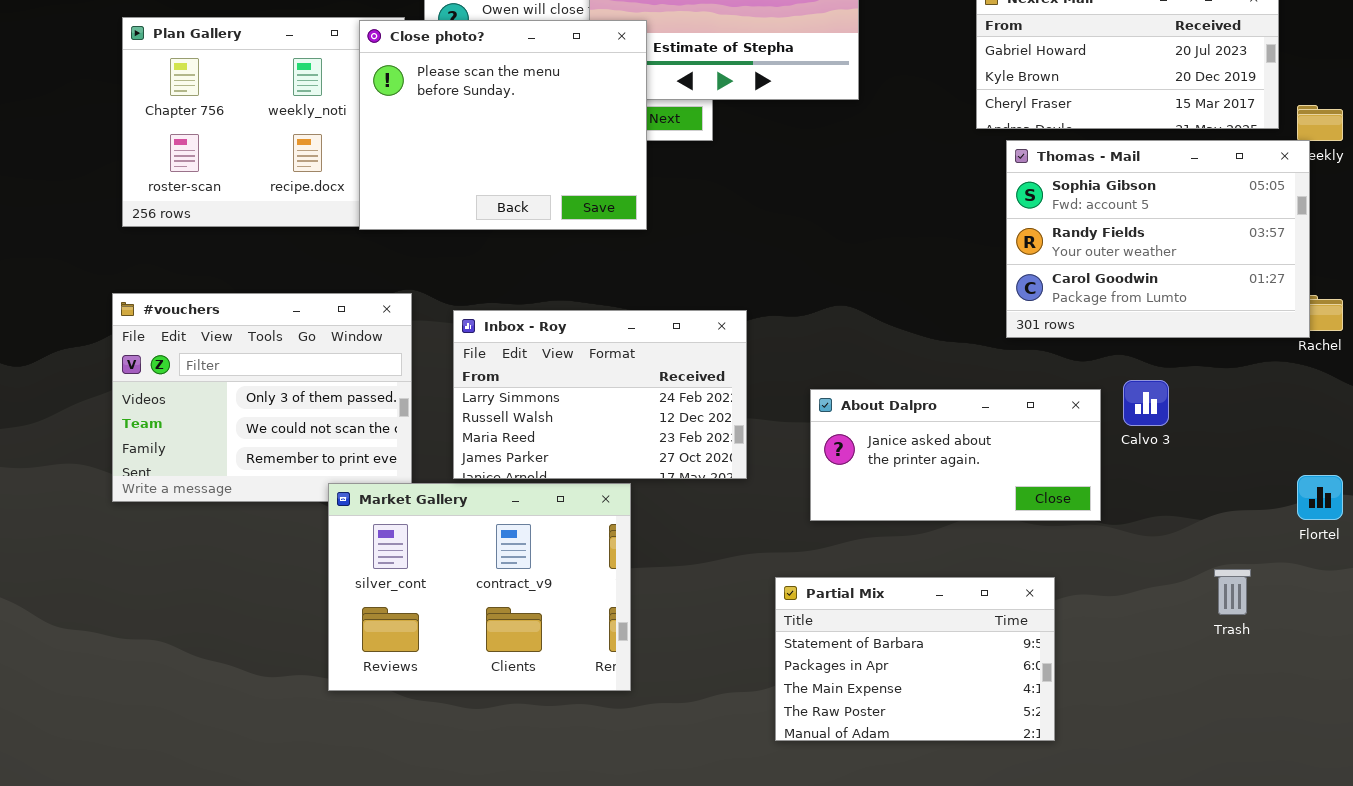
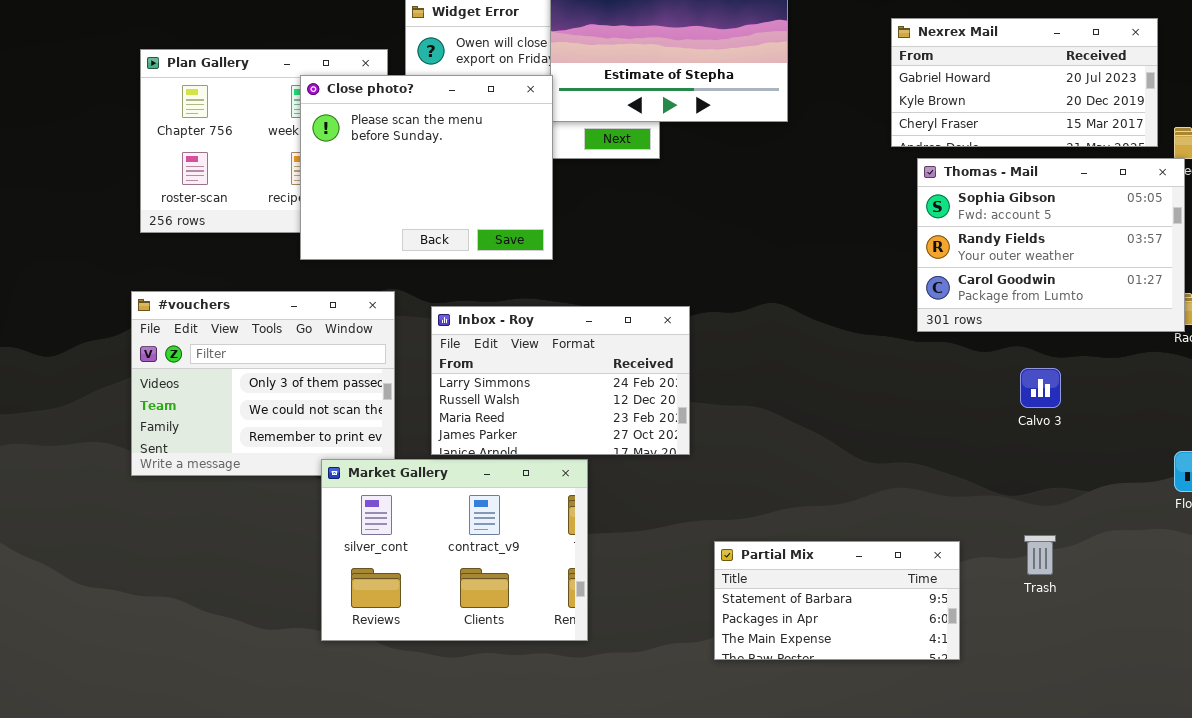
Close photo?: [359,20,647,230] -> [300,75,553,260], moved
About Dalpro: [810,389,1101,521] -> none, closed
Trash: [1214,569,1251,615] -> [1024,535,1056,575], moved
Partial Mix: [775,577,1055,741] -> [714,541,960,660], resized

